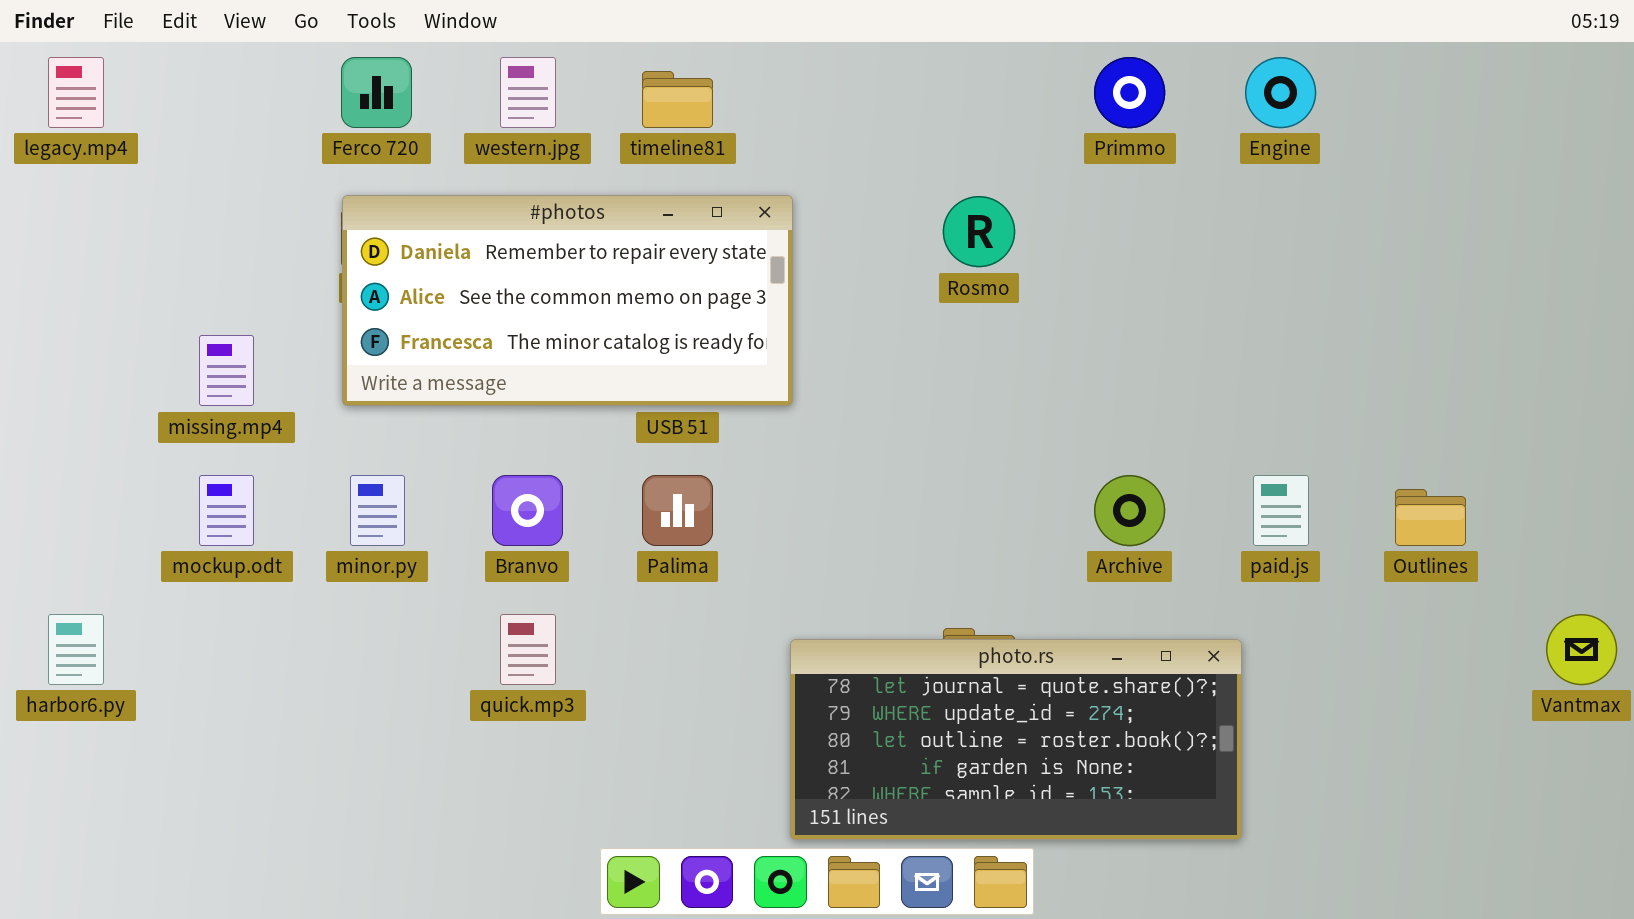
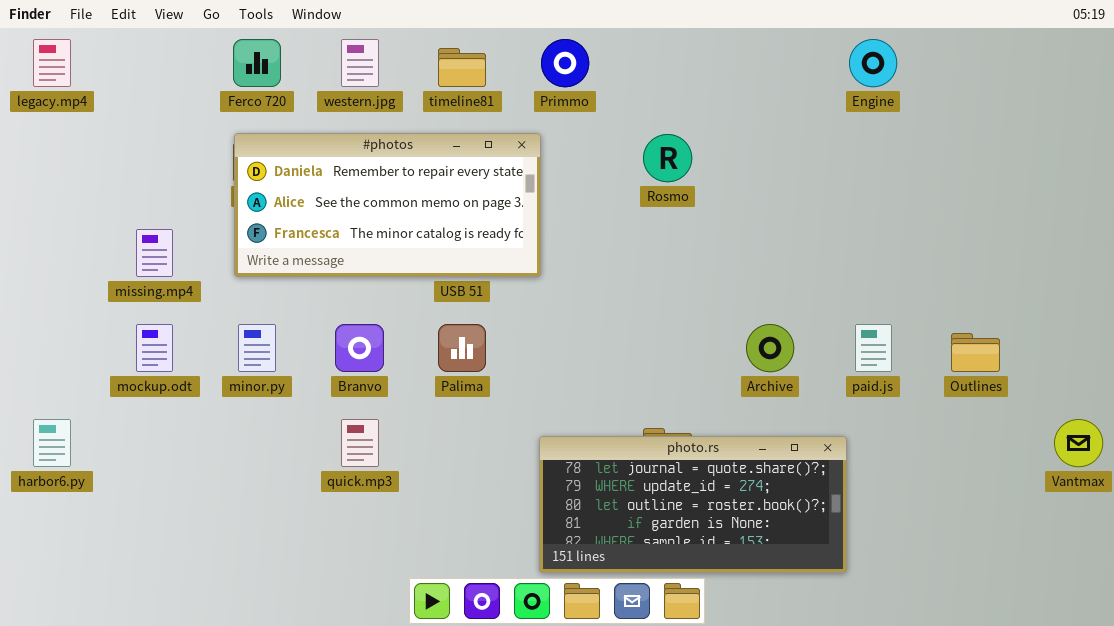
Primmo: [1094,57,1165,128] -> [541,39,589,87], moved

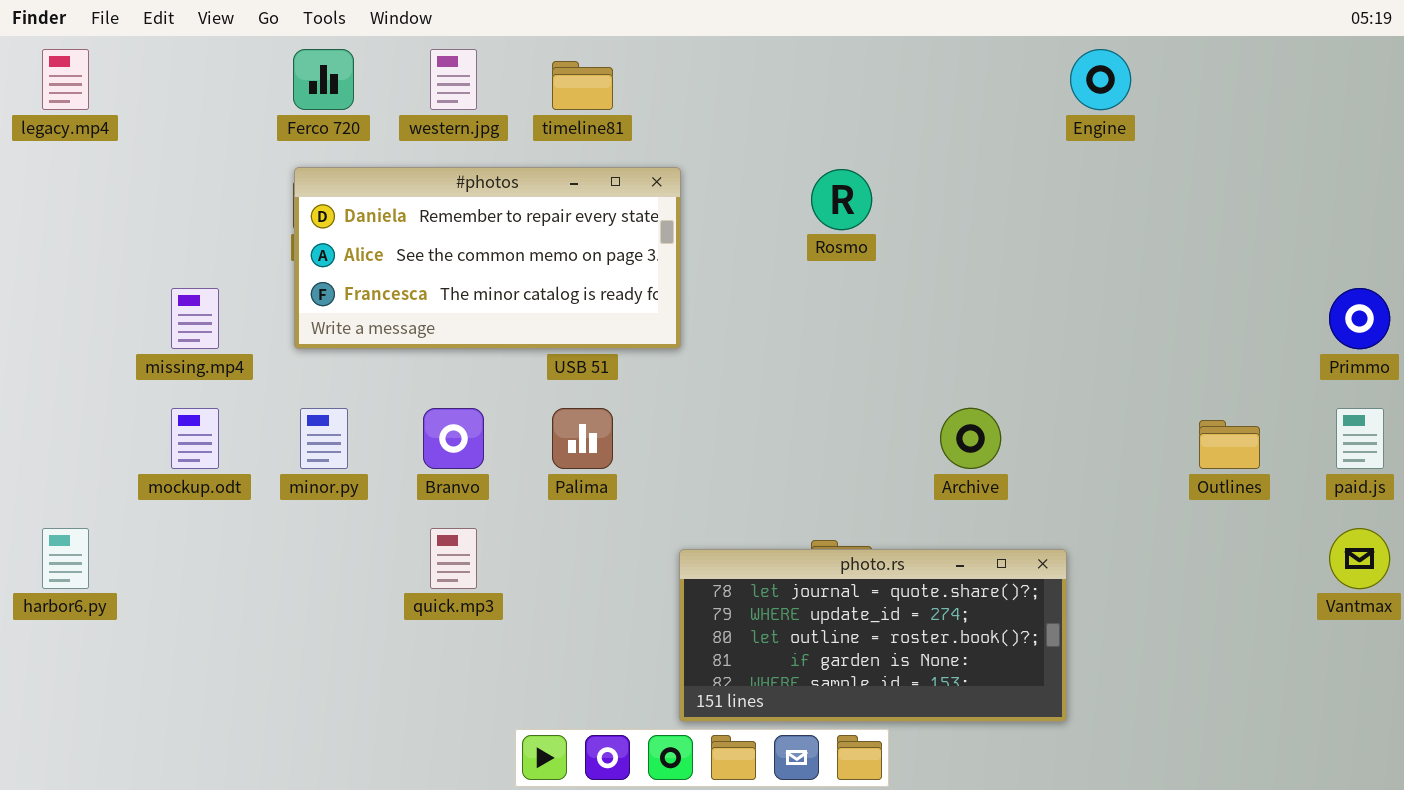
Primmo: [541,39,589,87] -> [1329,288,1390,349], moved
paid.js: [855,324,892,372] -> [1336,408,1384,469], moved

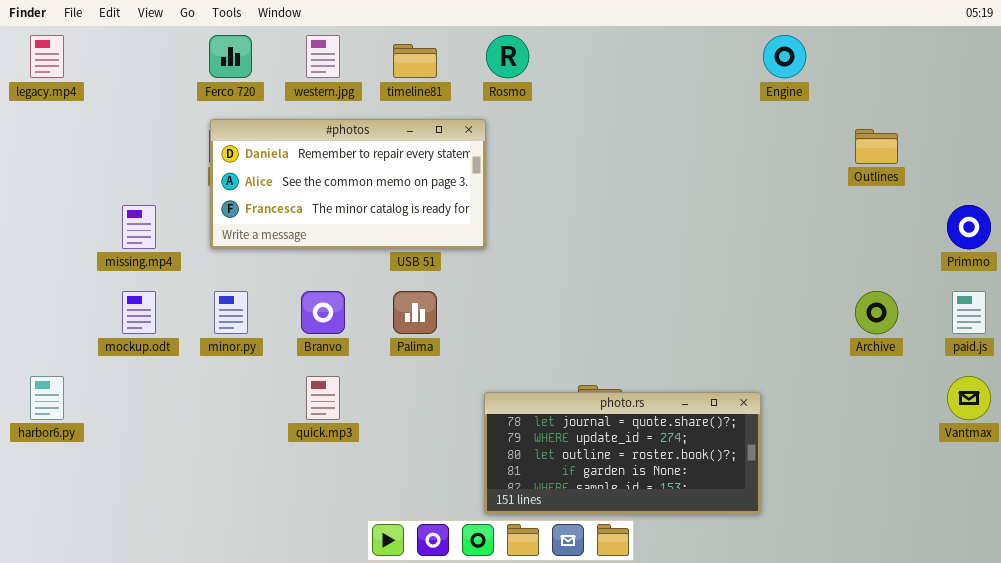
Rosmo: [811,169,872,230] -> [486,35,529,78], moved
Archive: [940,408,1001,469] -> [855,291,898,334], moved
Outlines: [1199,420,1260,469] -> [855,129,898,164], moved

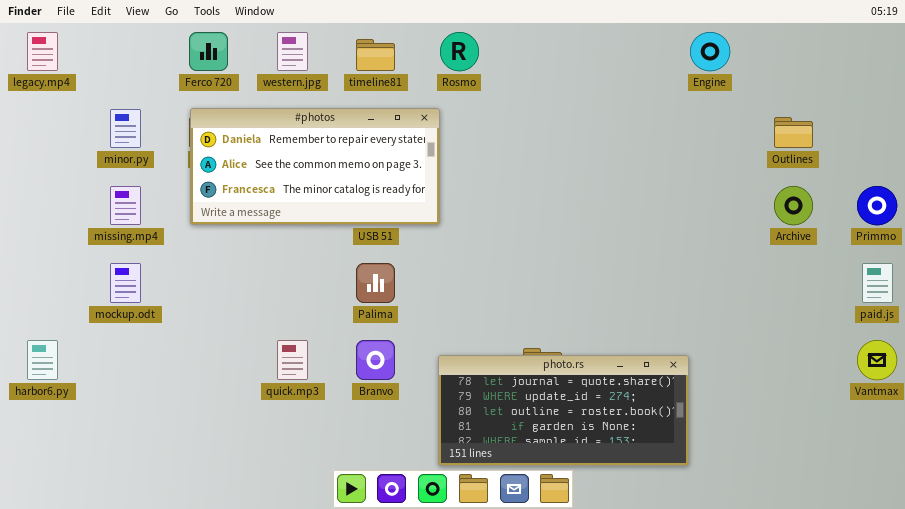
minor.py: [214,291,248,334] -> [110,109,141,148], moved
Branvo: [301,291,345,334] -> [356,340,395,380], moved
Archive: [855,291,898,334] -> [774,186,813,225], moved

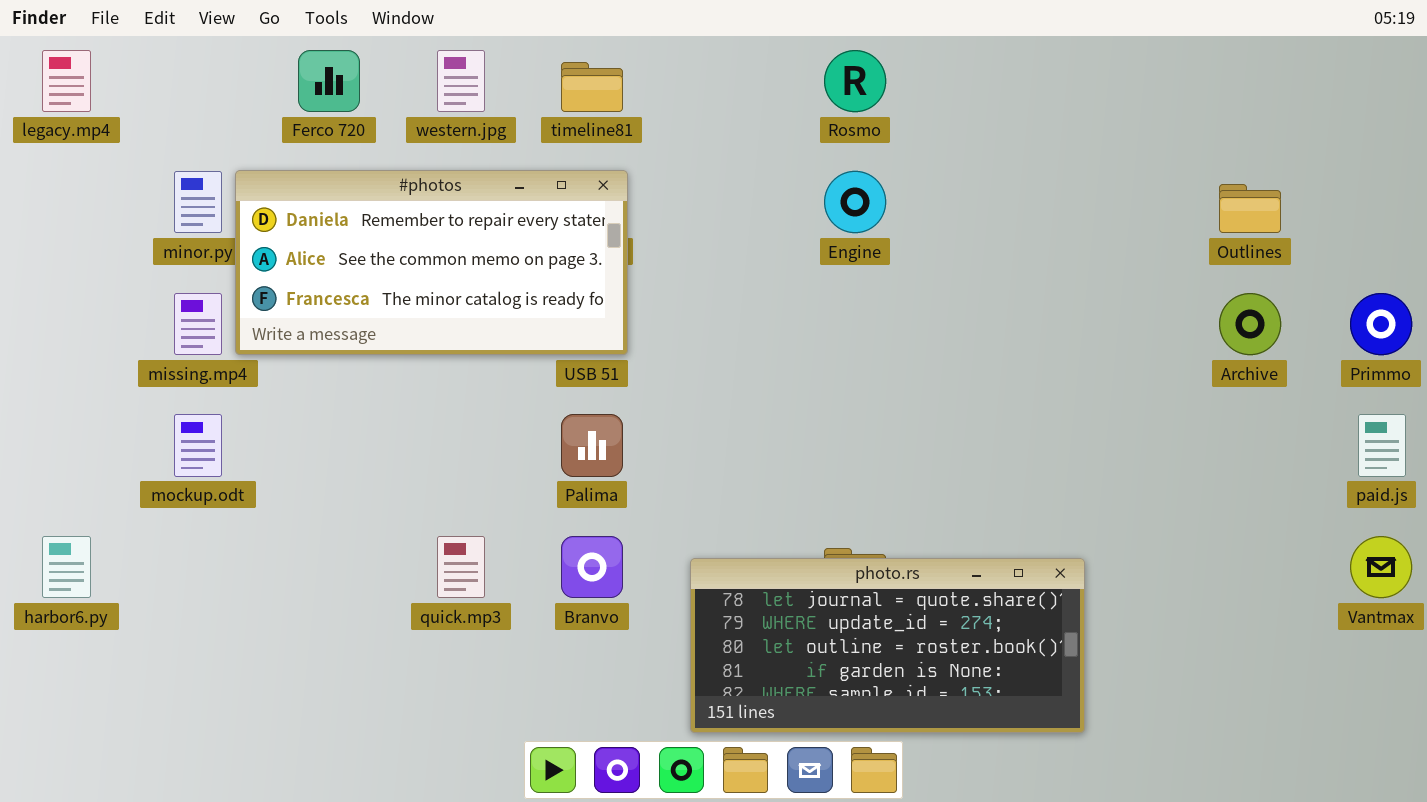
Rosmo: [440,32,479,71] -> [824,50,886,112], moved
Engine: [690,32,730,71] -> [824,171,886,233], moved
#photos: [190,108,440,225] -> [235,170,628,355], moved

